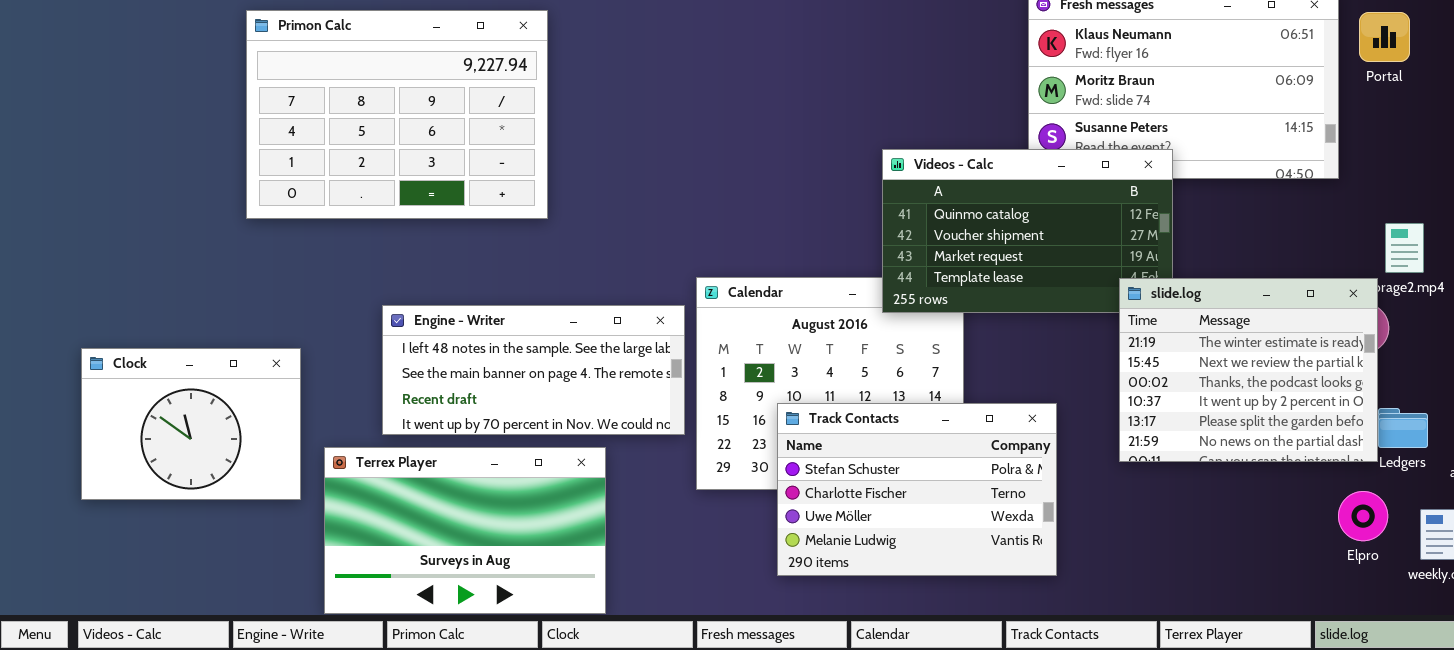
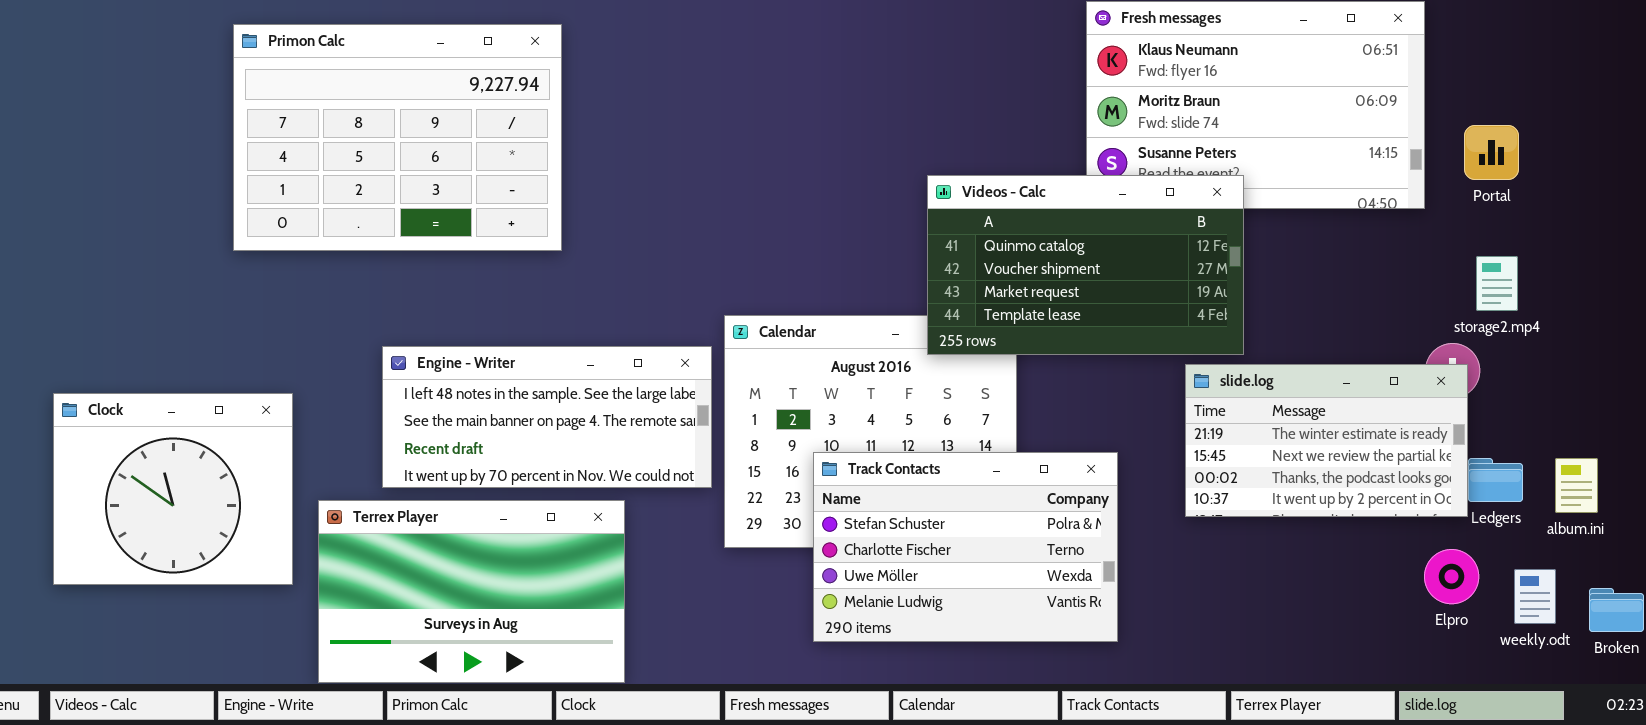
Portal: [1359,12,1410,62] -> [1464,125,1519,180], moved
slide.log: [1119,278,1378,462] -> [1185,364,1468,517], resized
Clock: [81,348,301,500] -> [53,393,293,585], resized

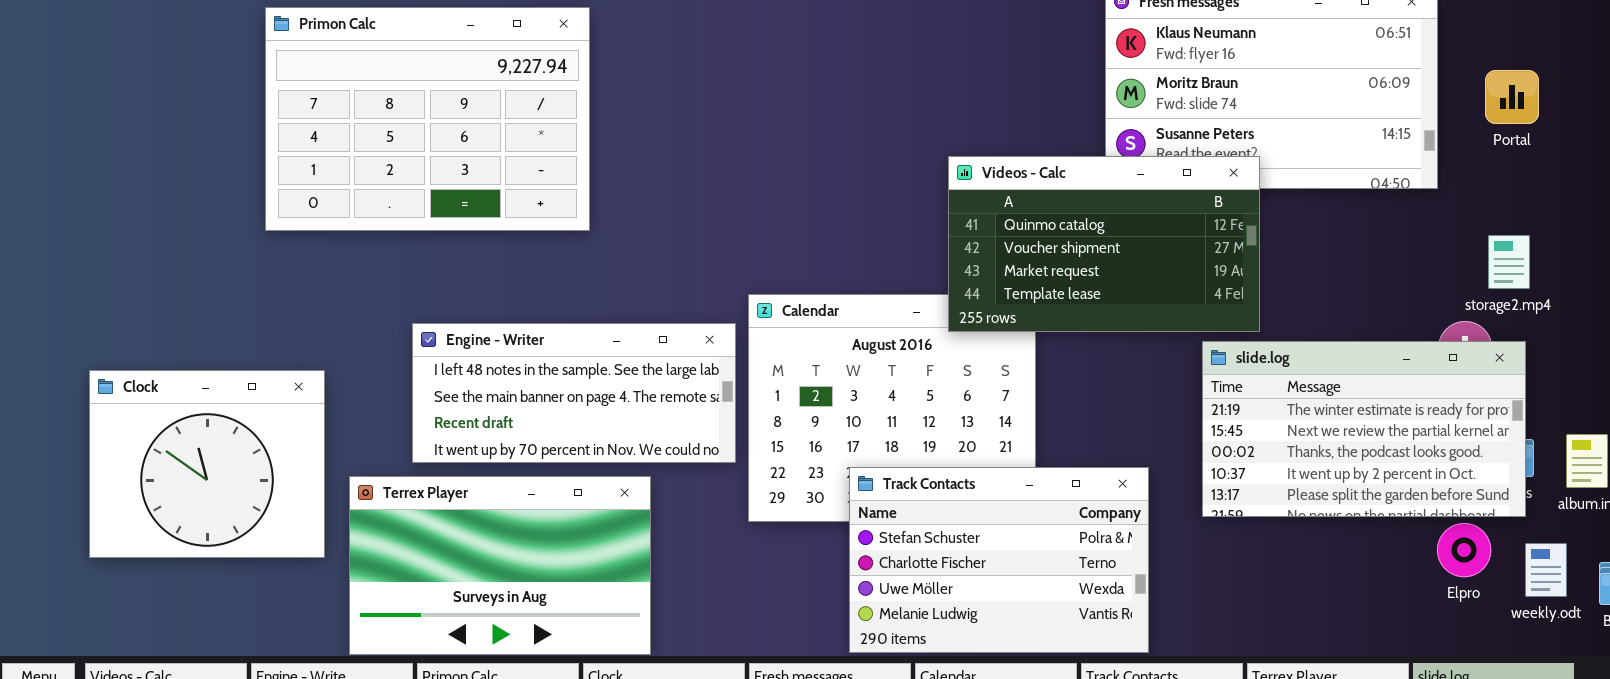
Portal: [1464,125,1519,180] -> [1485,70,1539,124], moved
slide.log: [1185,364,1468,517] -> [1202,341,1526,517], resized
Track Contacts: [813,452,1118,642] -> [849,467,1149,653], moved

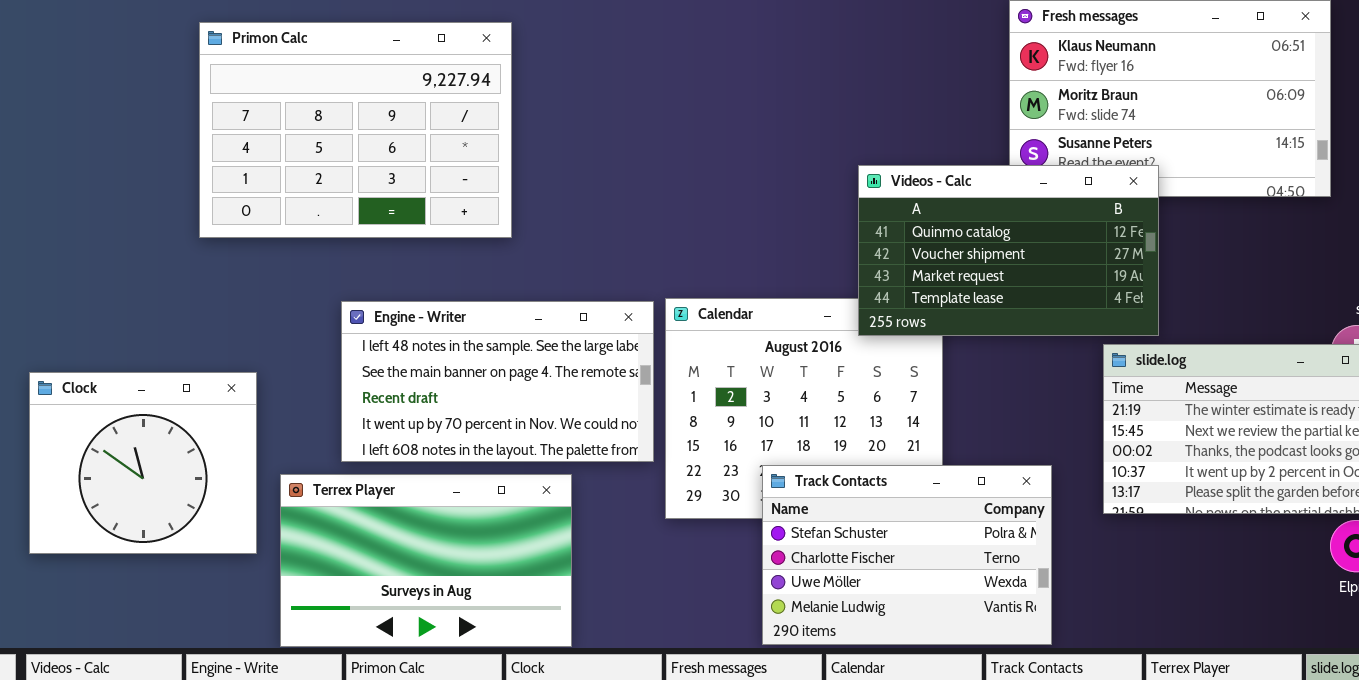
Engine - Writer: [412,323,736,463] -> [341,301,654,462], resized

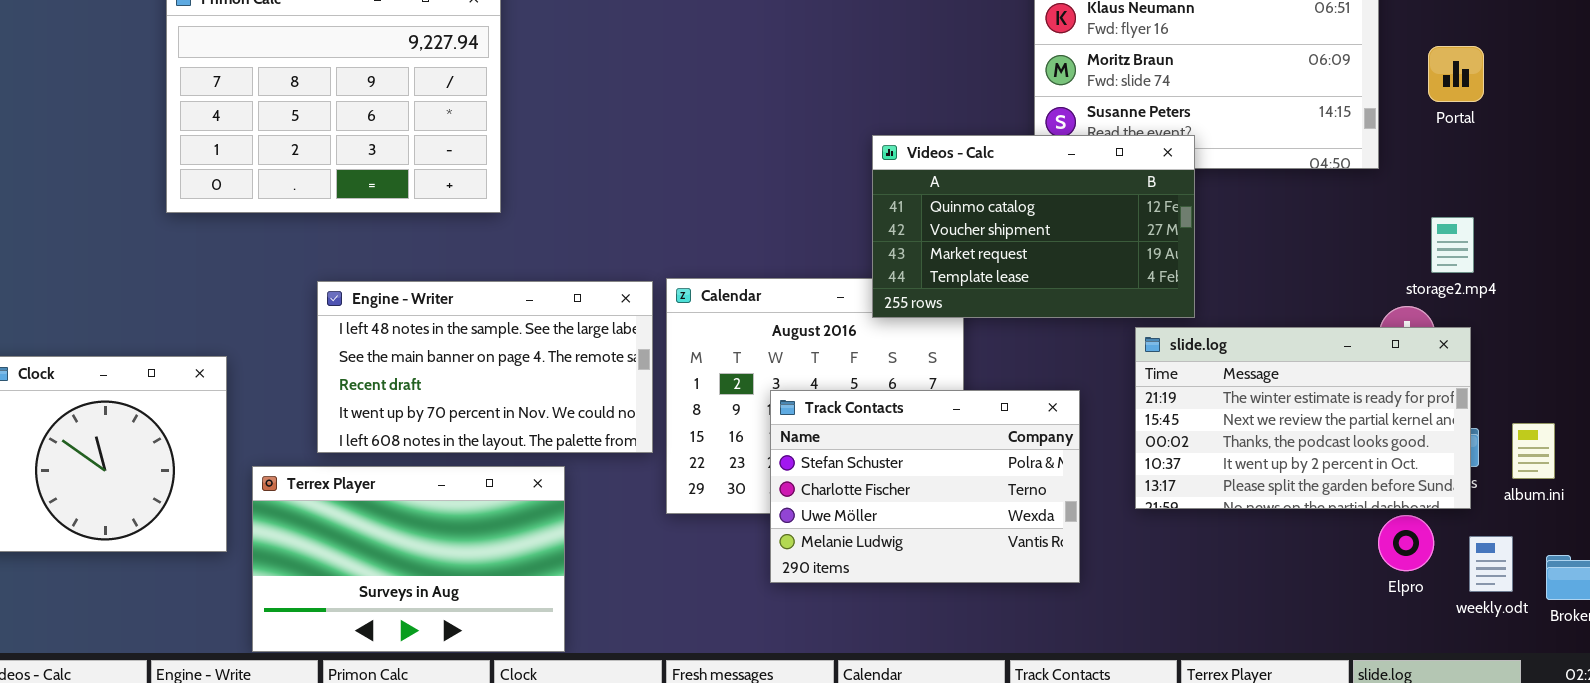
Track Contacts: [762,465,1052,645] -> [770,390,1080,583], moved

